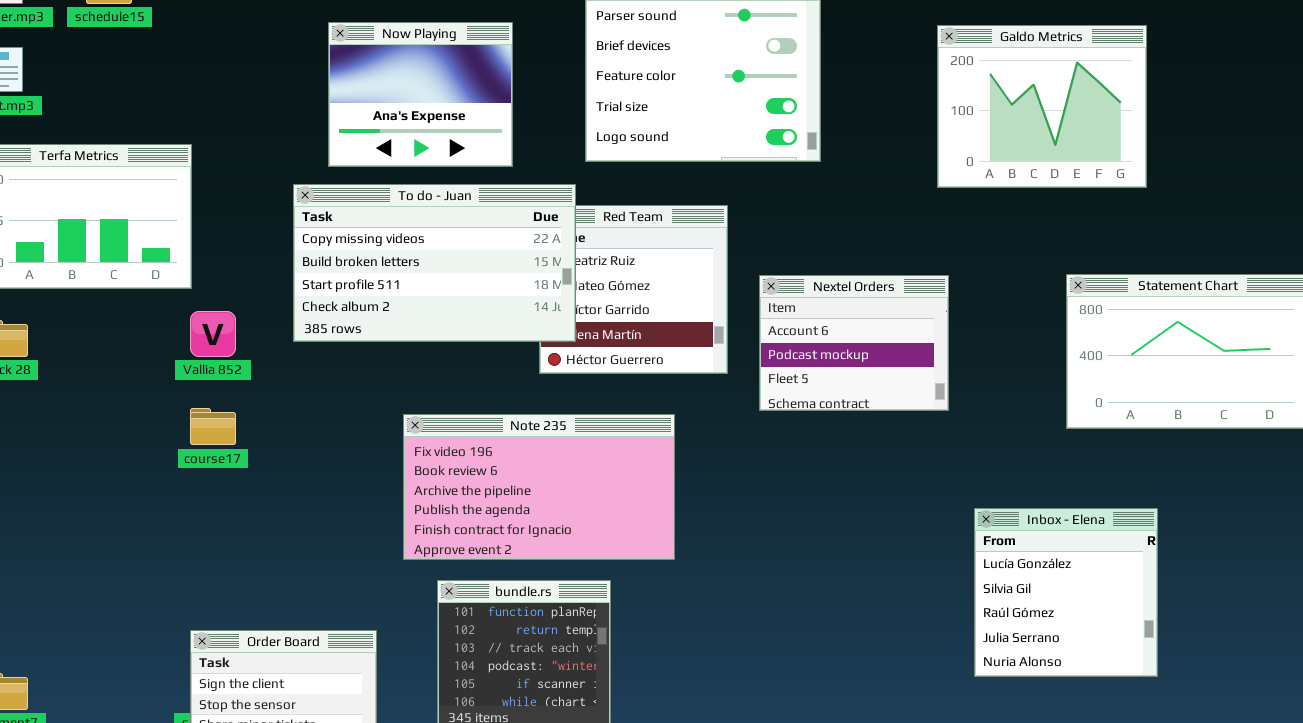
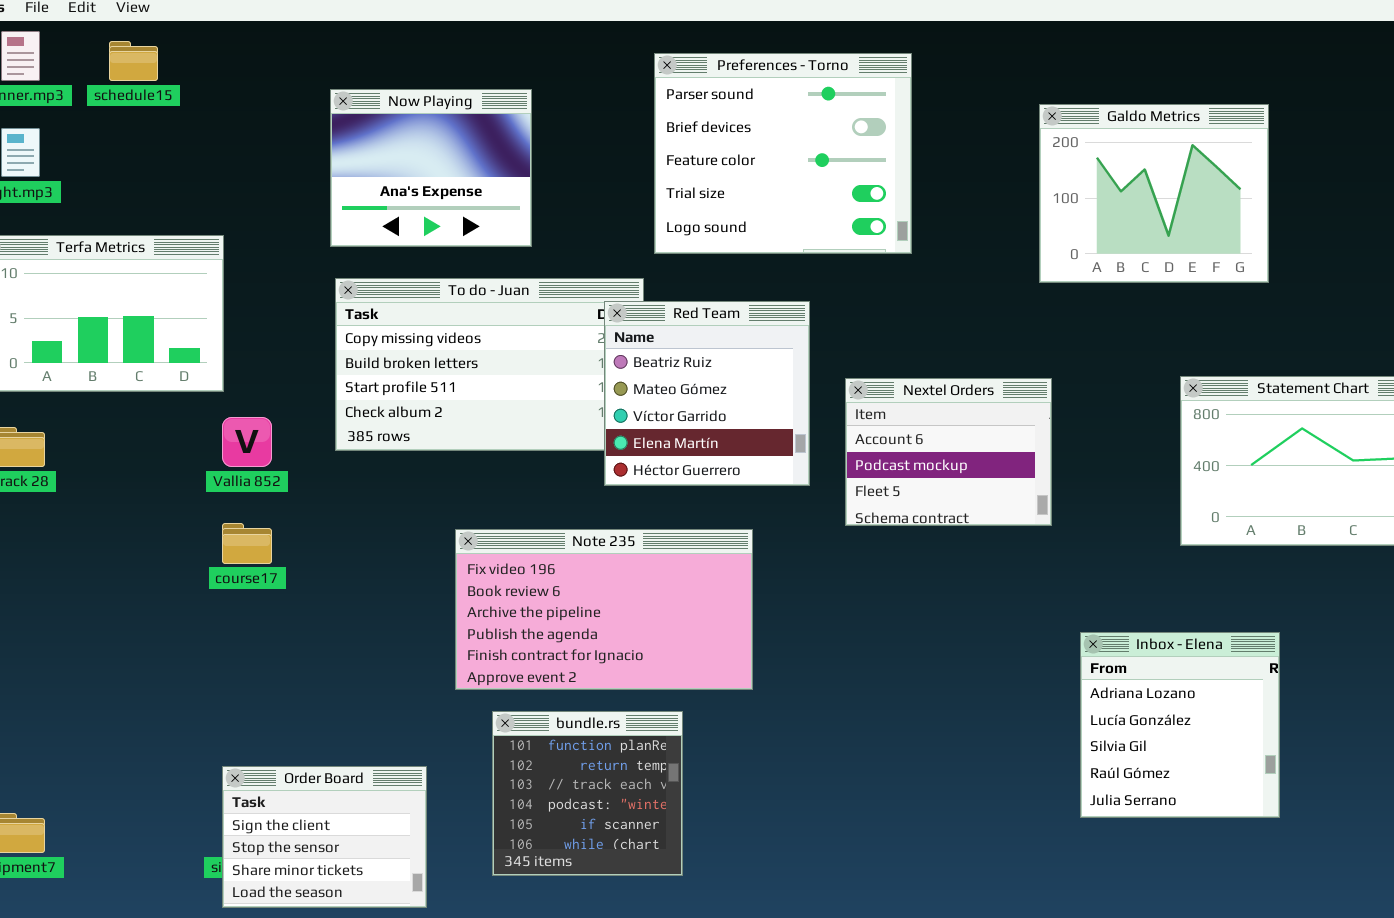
Now Playing: [328,22,513,167] -> [330,89,532,247], moved
Red Team: [539,205,728,374] -> [604,301,810,486], raised
Inbox - Elena: [974,508,1158,677] -> [1080,632,1280,818], scrolled up 1 row

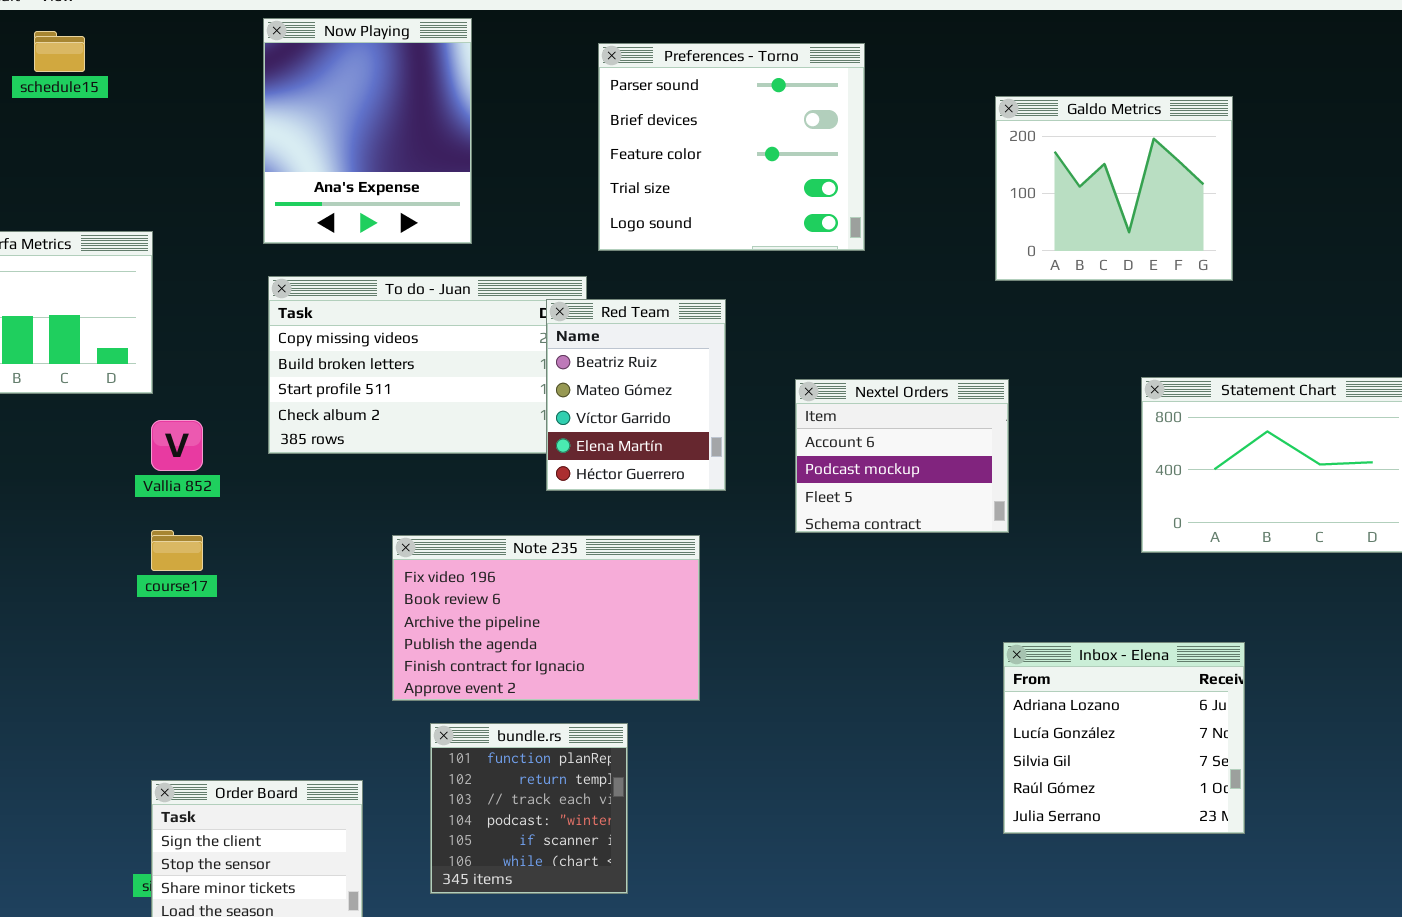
Now Playing: [330,89,532,247] -> [263,18,472,244], resized
Red Team: [604,301,810,486] -> [546,299,726,491], resized
Inbox - Elena: [1080,632,1280,818] -> [1003,642,1245,834], resized

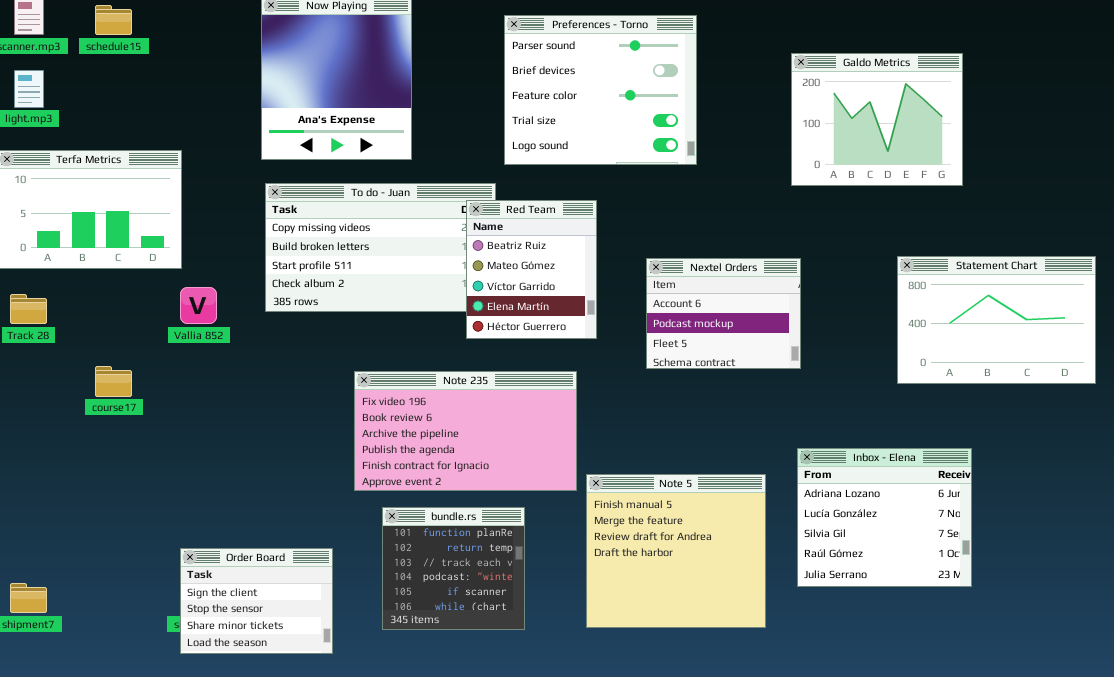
course17: [151,530,203,571] -> [95,366,132,397], moved
Note 5: none -> [586,474,766,628], opened

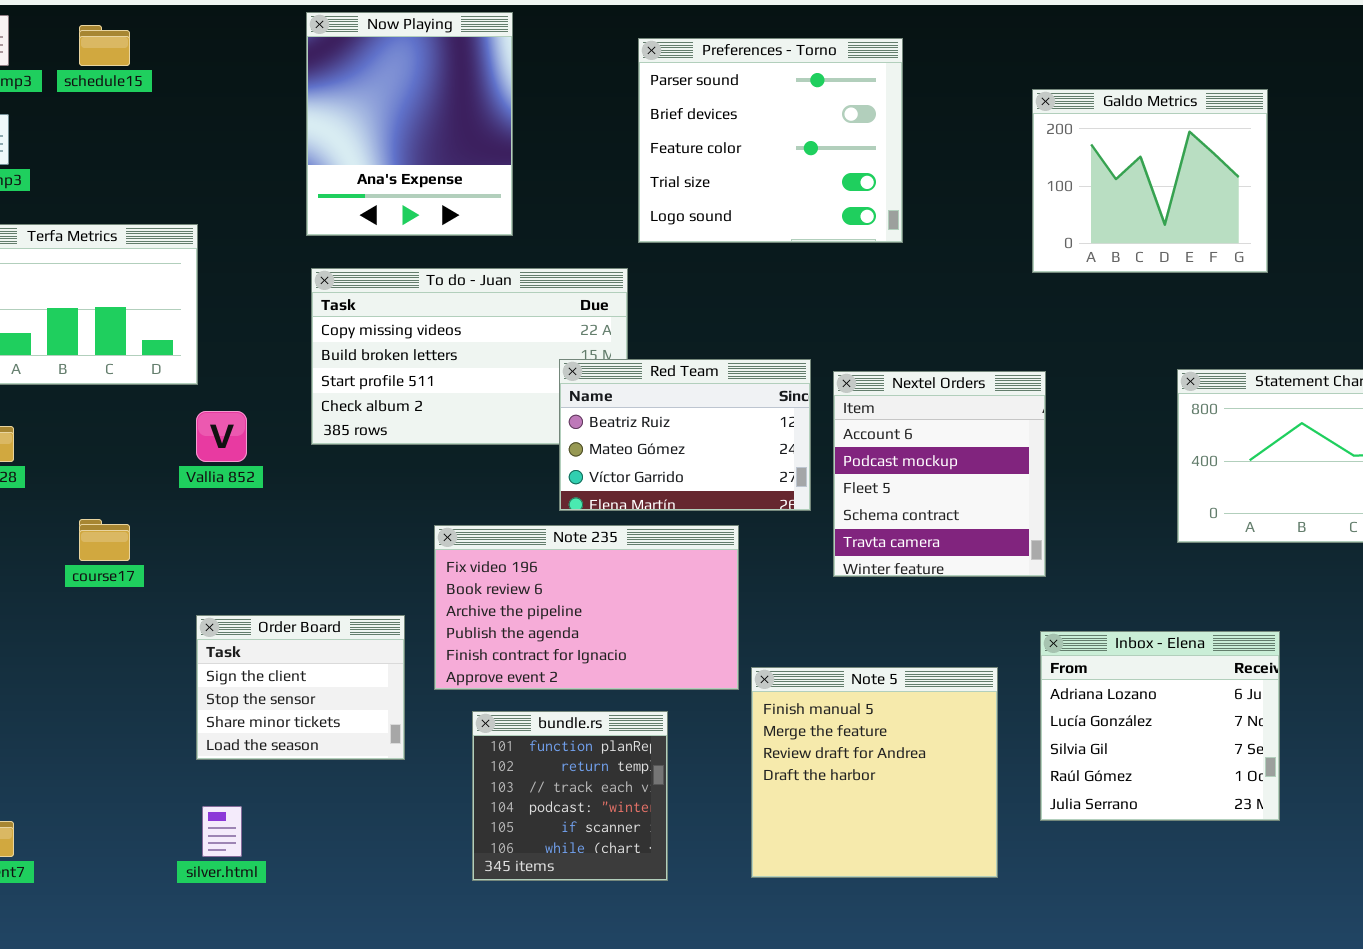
Red Team: [466,200,597,339] -> [559,359,811,511], moved, resized
Nextel Orders: [646,258,801,369] -> [833,371,1046,577], resized
Order Board: [180,548,333,654] -> [196,615,405,760], moved

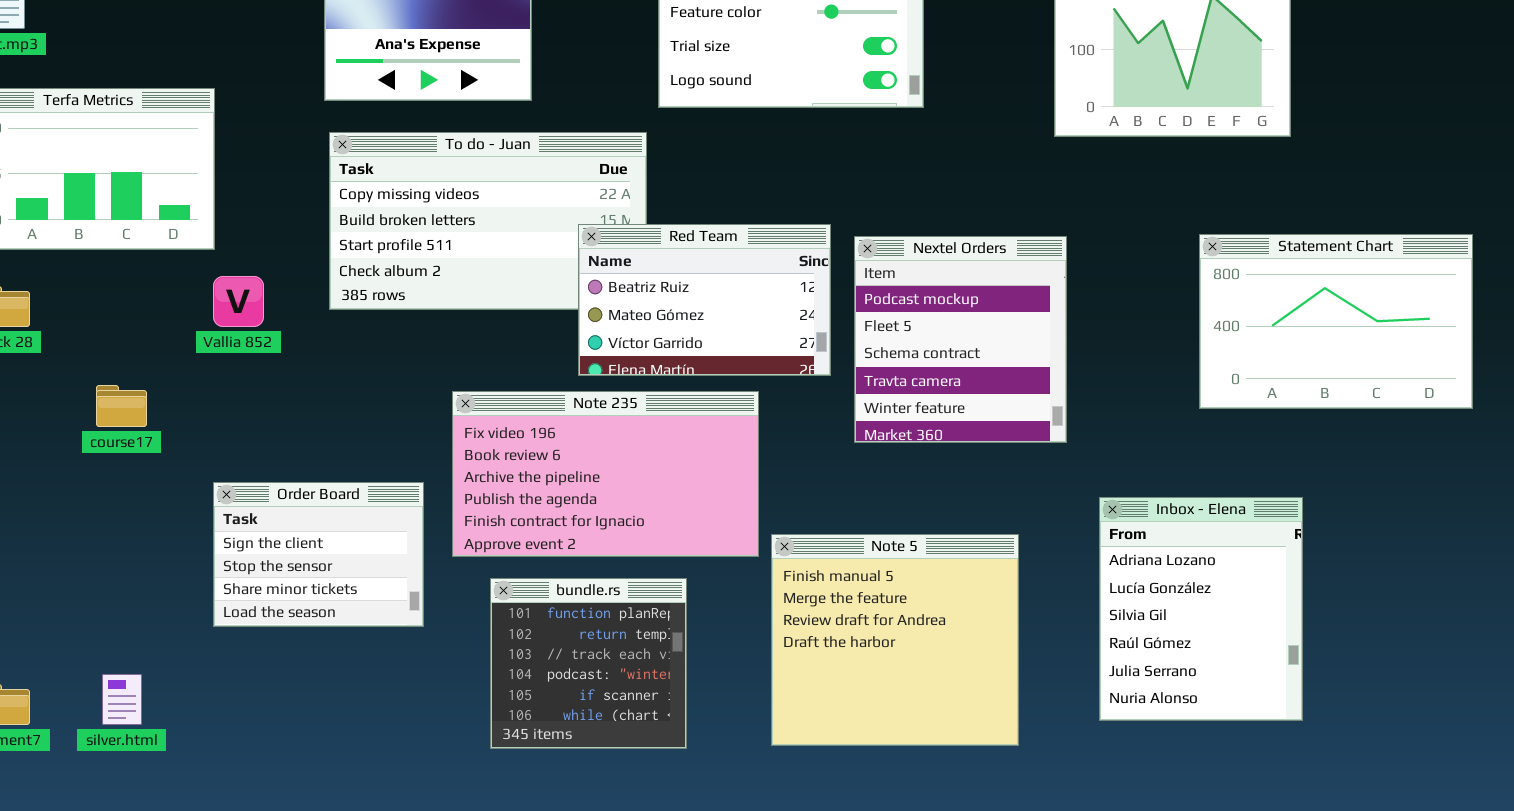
Nextel Orders: [833,371,1046,577] -> [854,236,1067,443], scrolled down 1 row
Inbox - Elena: [1040,631,1280,821] -> [1099,497,1303,721], resized
silver.html: [202,806,242,857] -> [102,674,142,725], moved

